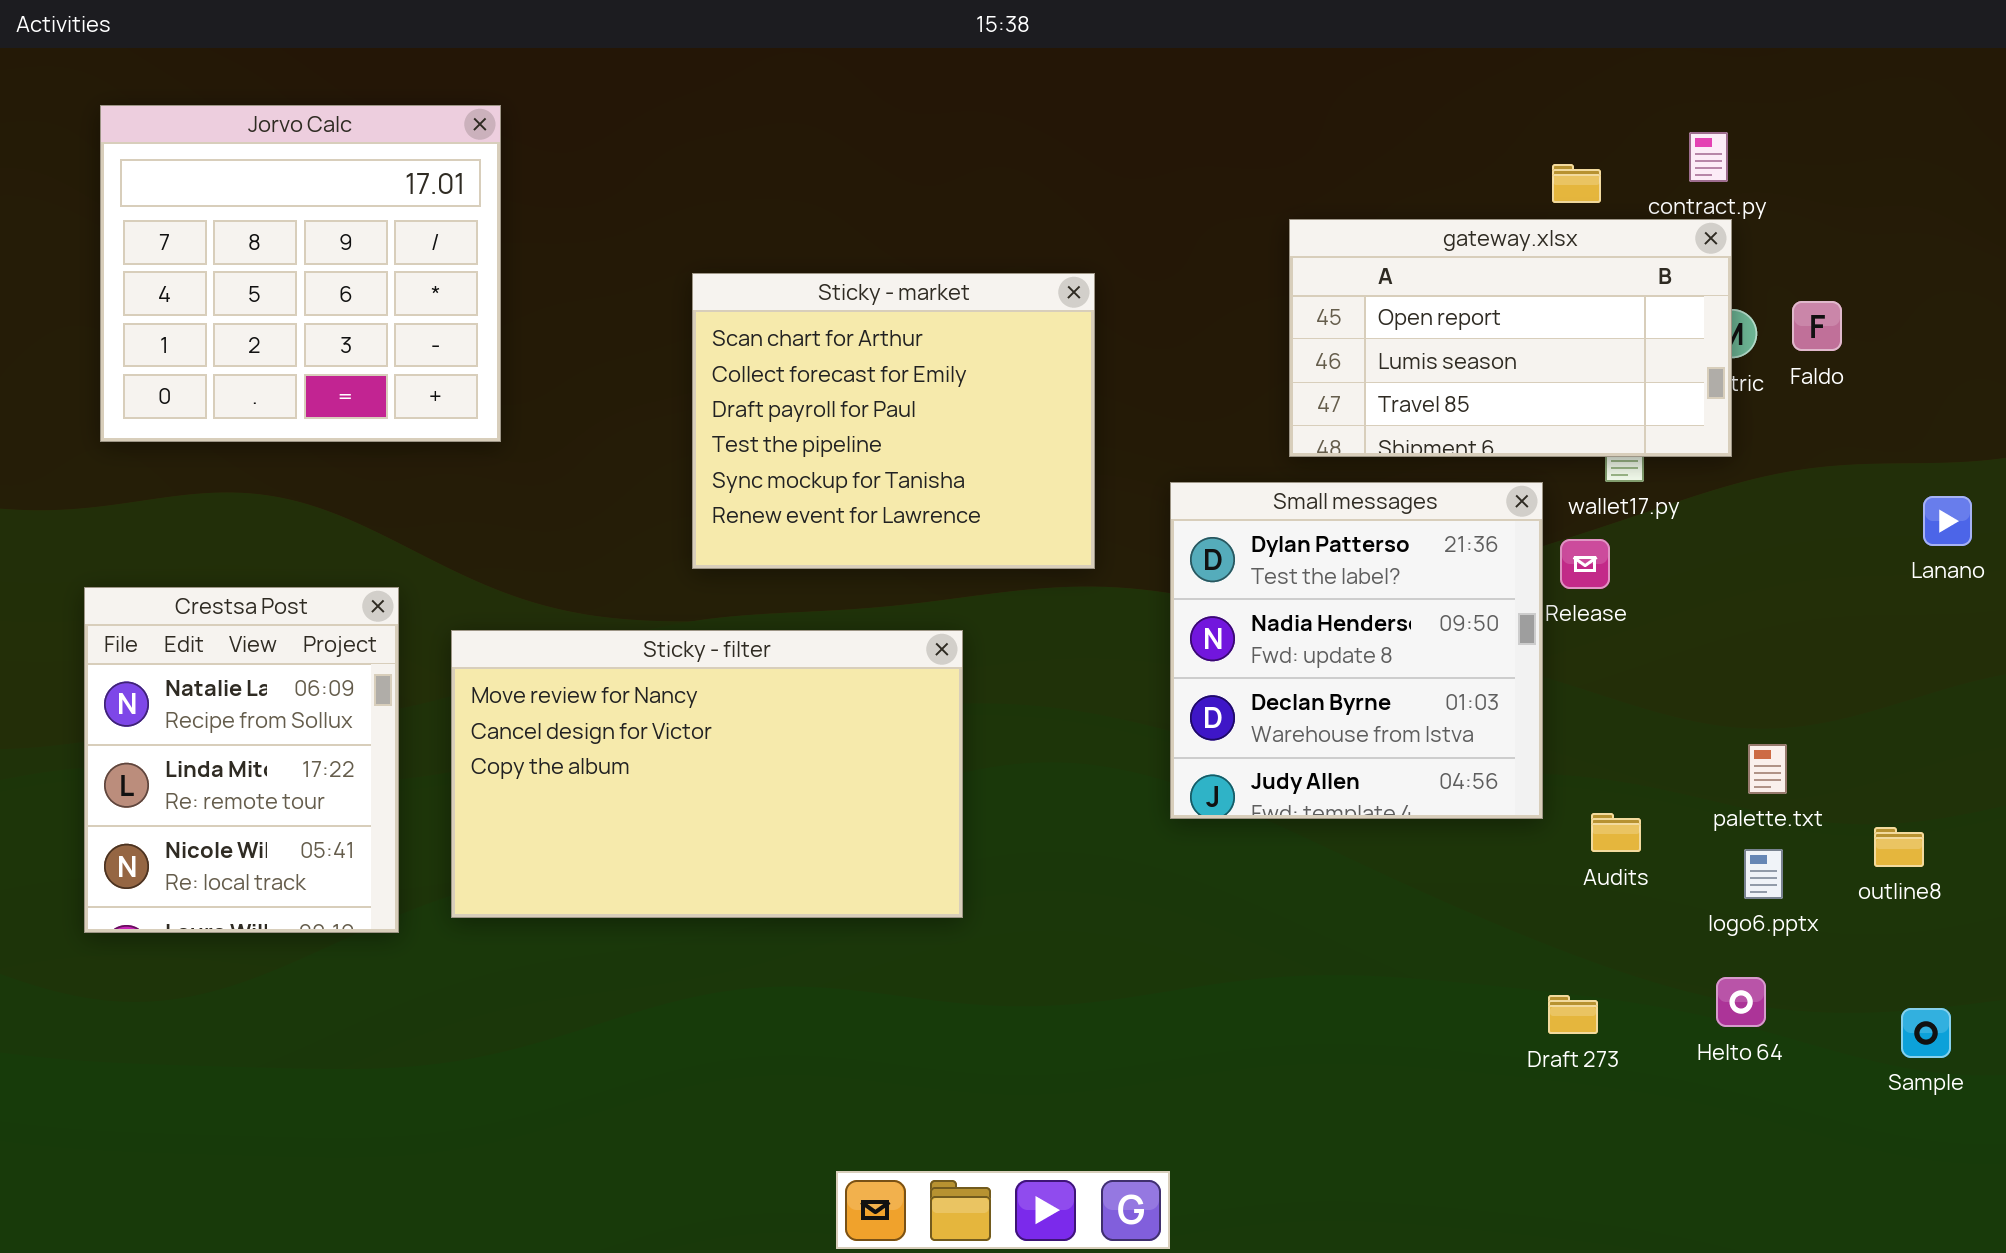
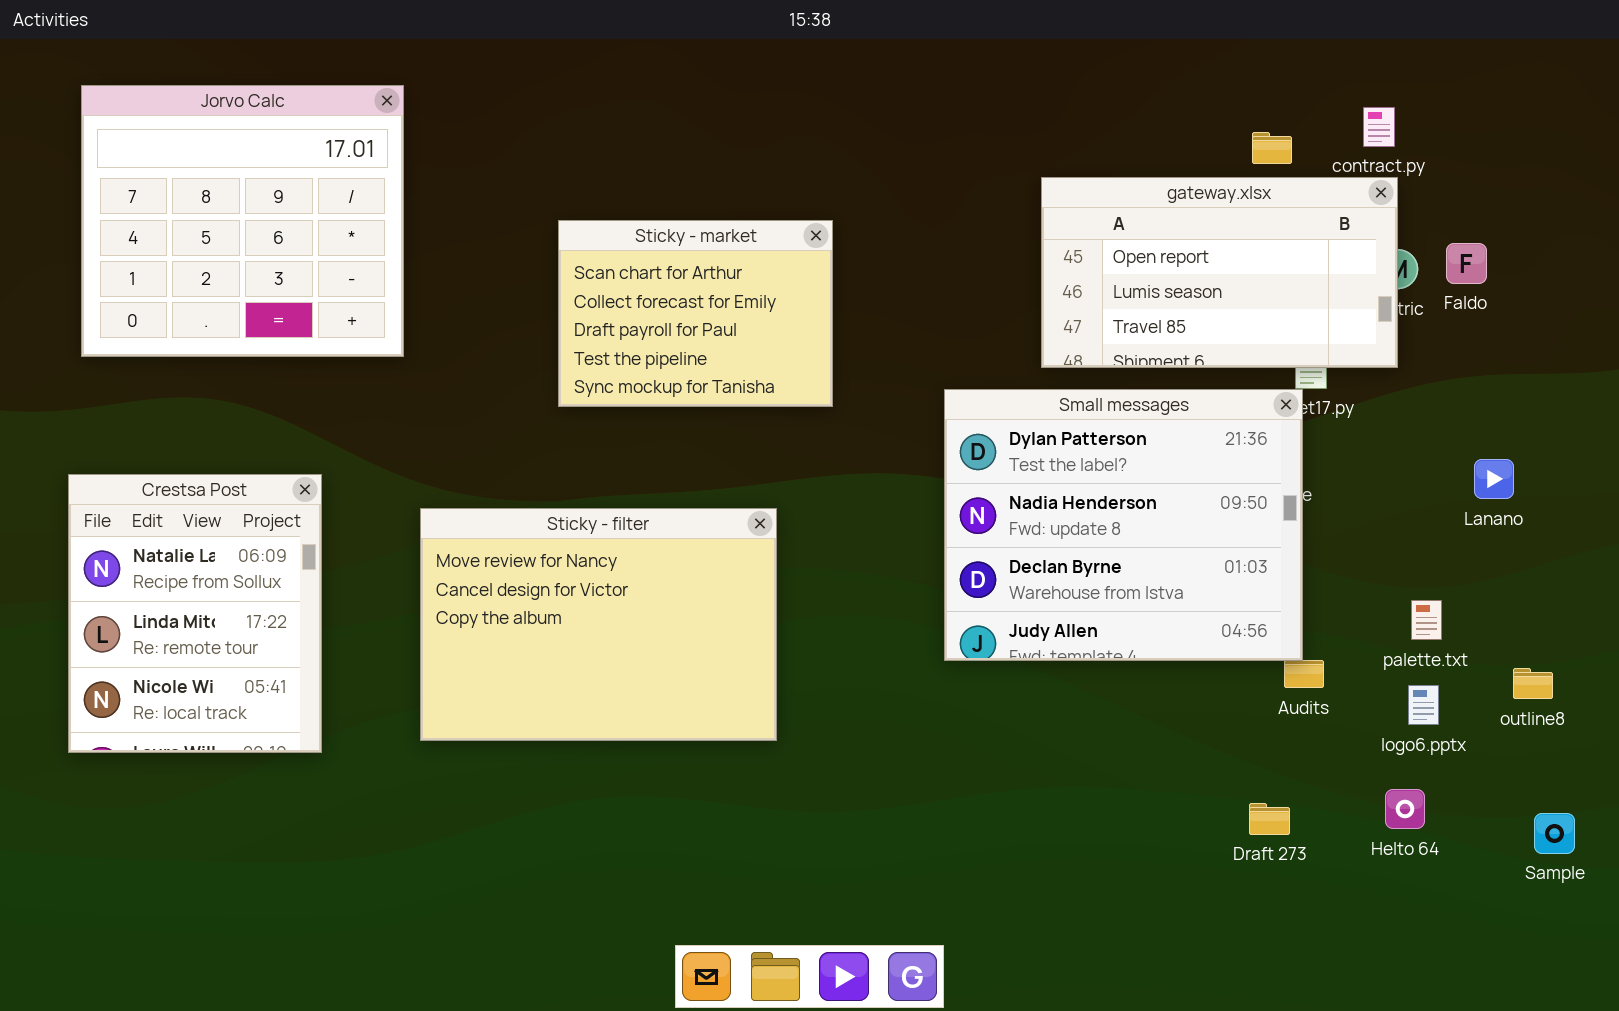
Sticky - market: [692,273,1095,569] -> [558,220,833,407], resized
Small messages: [1170,482,1543,819] -> [944,389,1303,661], resized
Lanano: [1923,496,1972,546] -> [1474,459,1514,499], moved
Sticky - filter: [451,630,963,918] -> [420,508,777,741], resized

